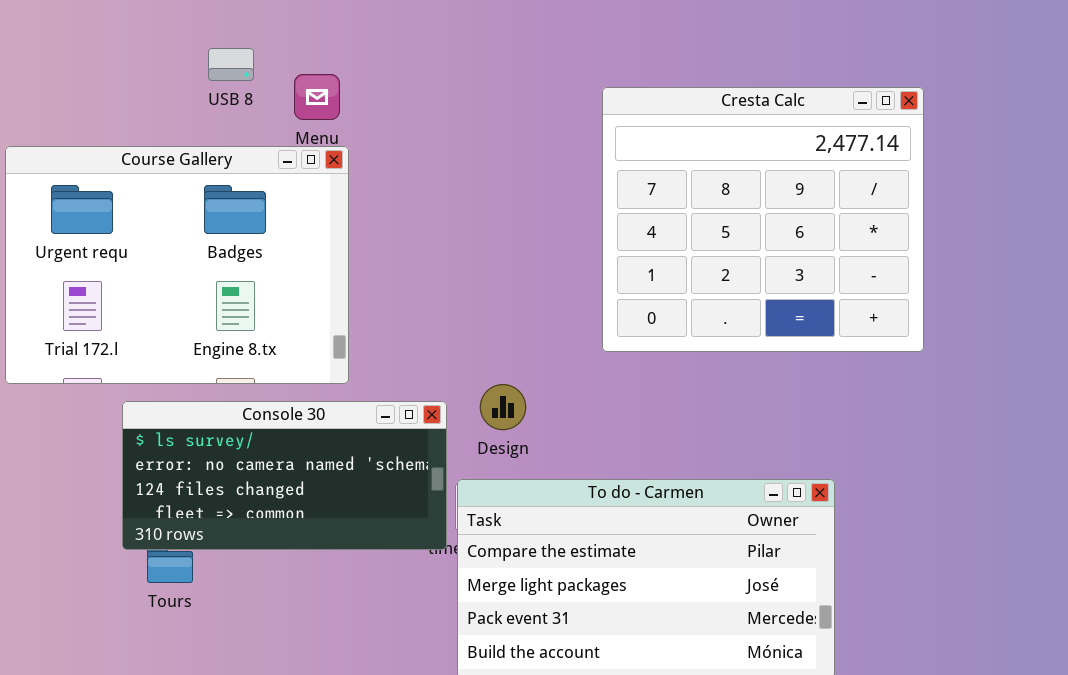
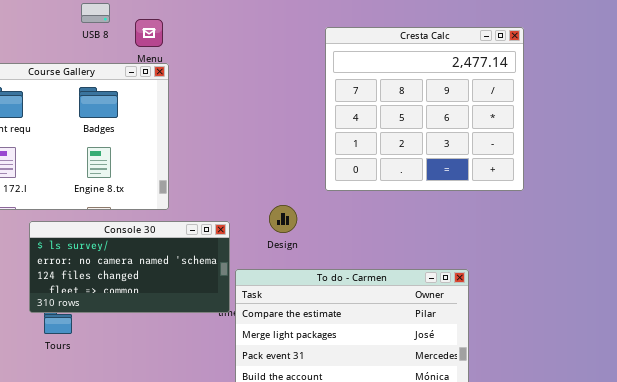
Design: [480,384,526,430] -> [269,205,297,233], moved

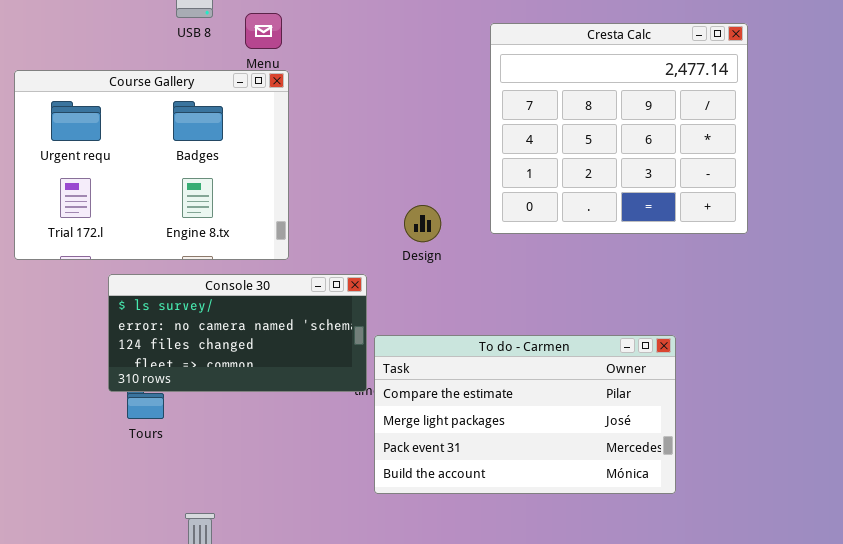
Design: [269,205,297,233] -> [404,205,441,242], moved

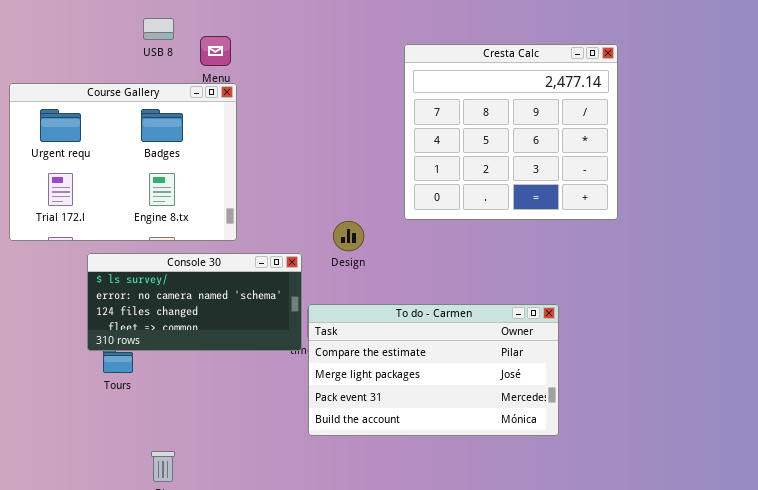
Design: [404,205,441,242] -> [333,221,364,251], moved

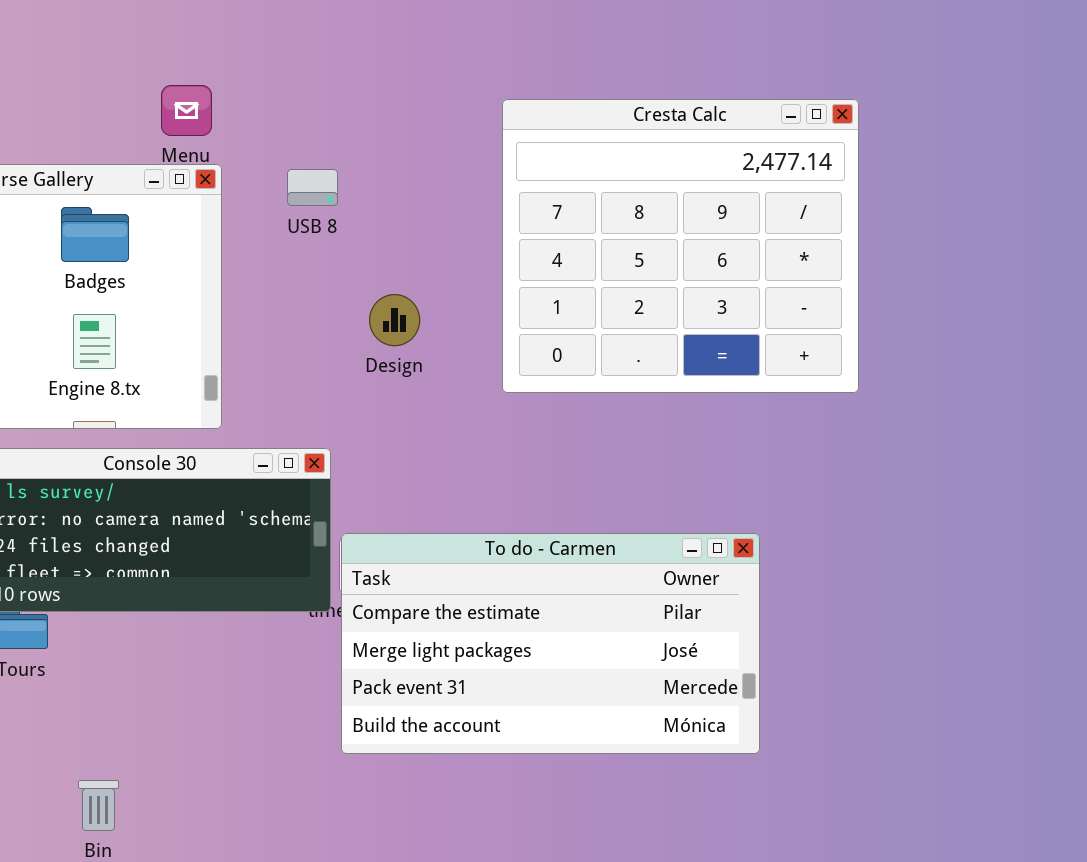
USB 8: [143,18,174,40] -> [287,169,338,206], moved
Design: [333,221,364,251] -> [369,294,420,346], moved

